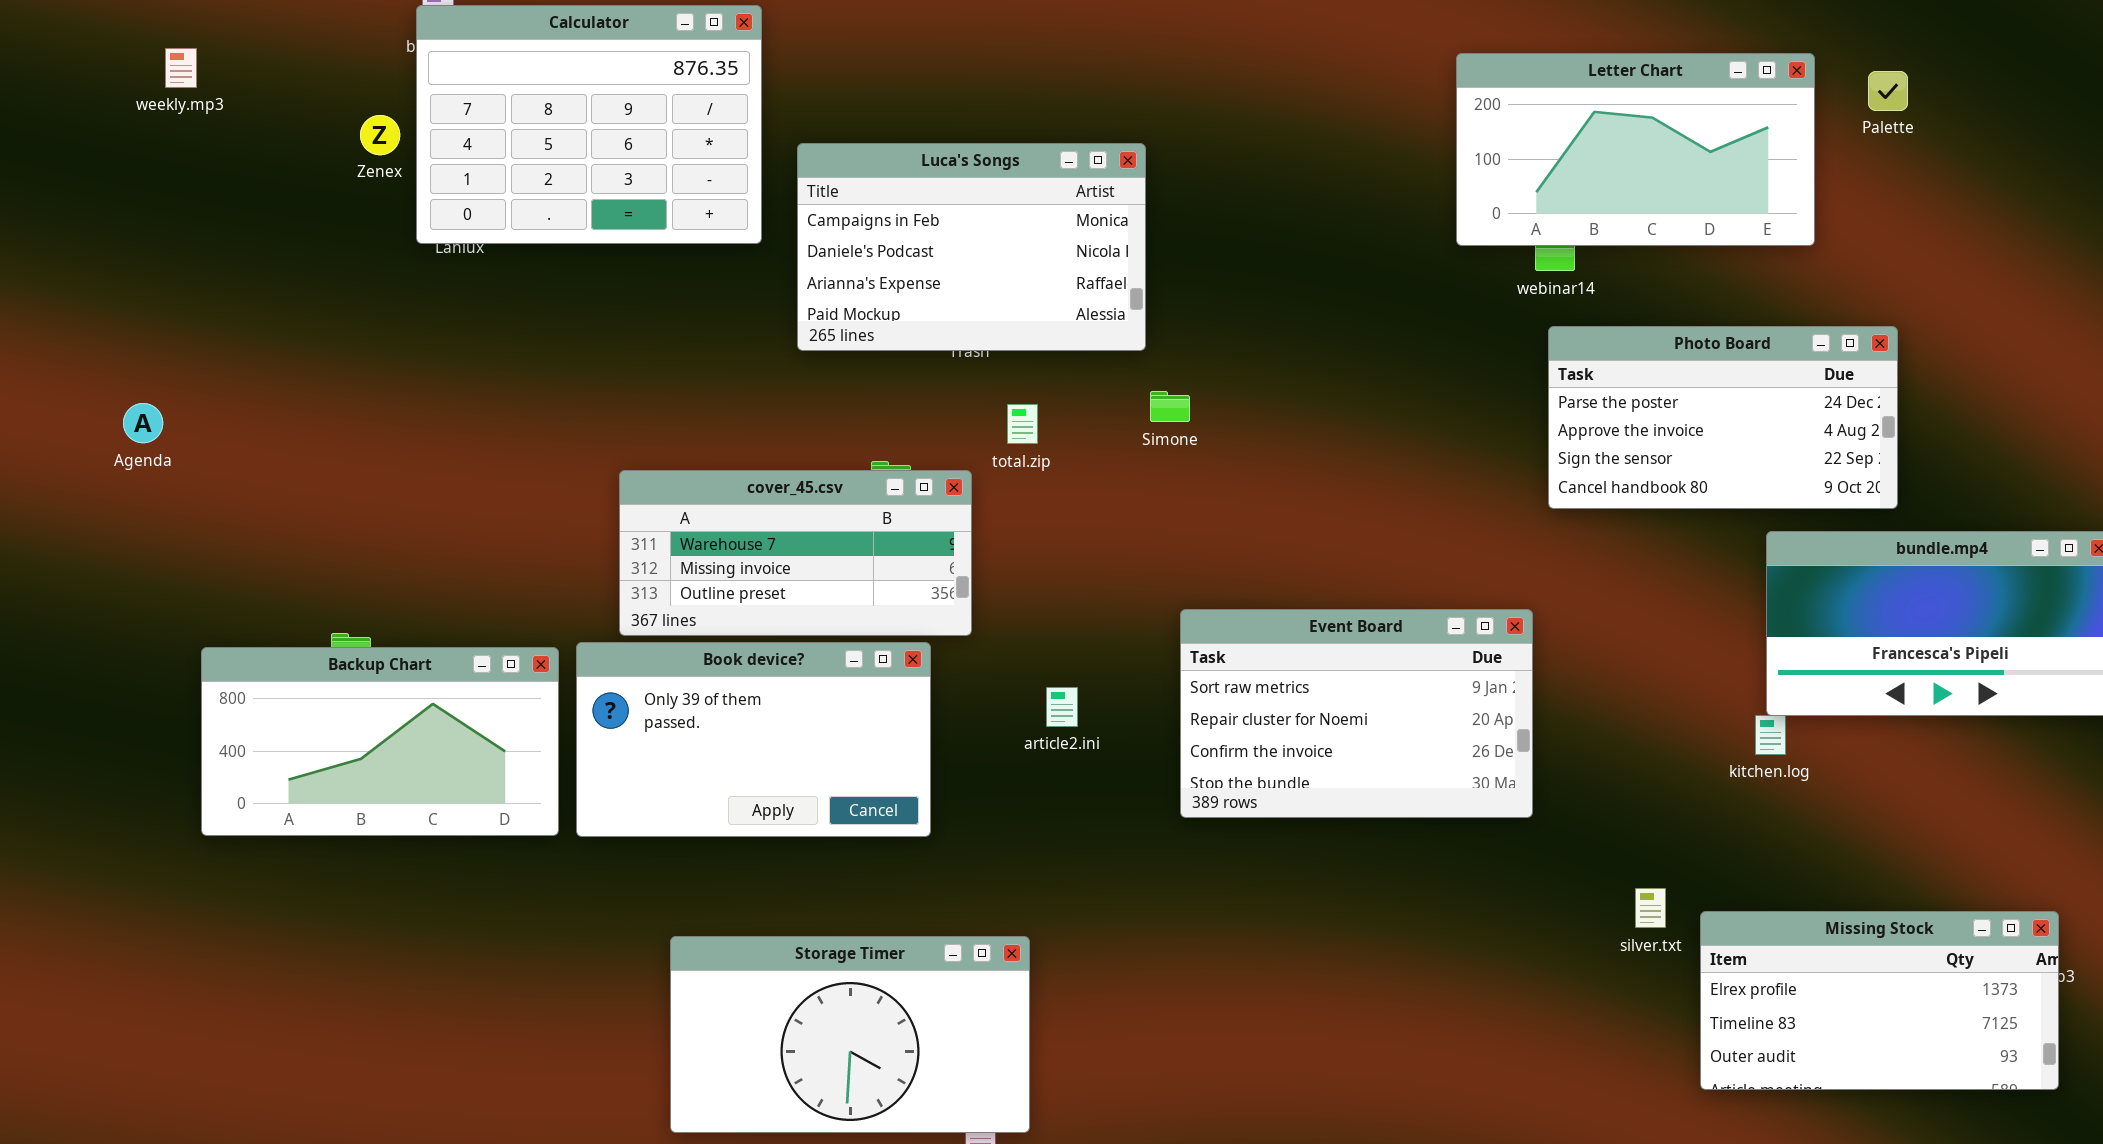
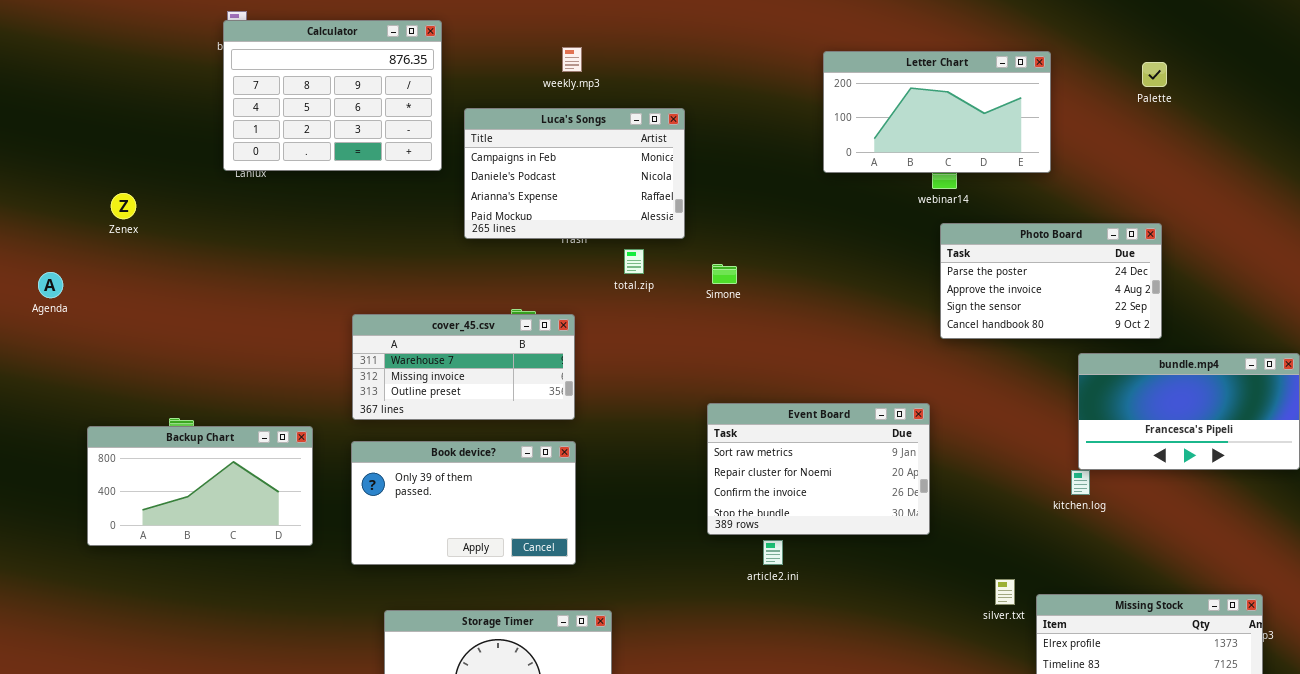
weekly.mp3: [165,48,197,88] -> [562,47,582,72], moved
Letter Chart: [1456,53,1815,246] -> [823,51,1051,173], moved
Zenex: [360,115,400,155] -> [111,193,136,219], moved
Simone: [1150,391,1190,422] -> [712,264,737,284], moved
total.zip: [1007,404,1038,444] -> [624,249,644,274], moved
Book device?: [576,642,931,837] -> [351,441,576,565], moved
article2.ini: [1046,687,1078,727] -> [763,540,783,565], moved

